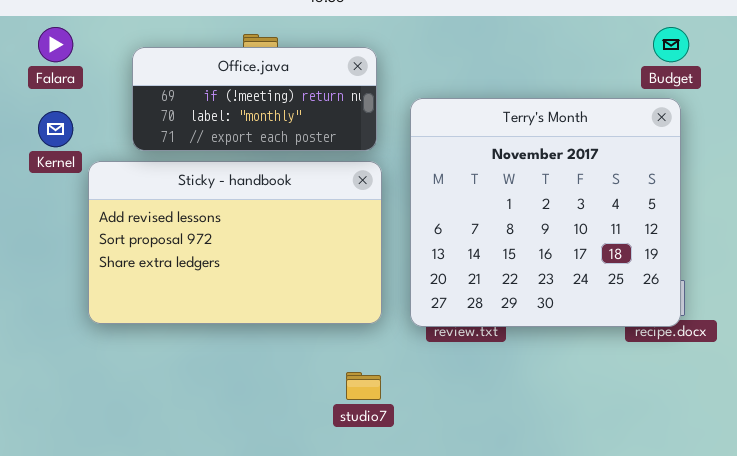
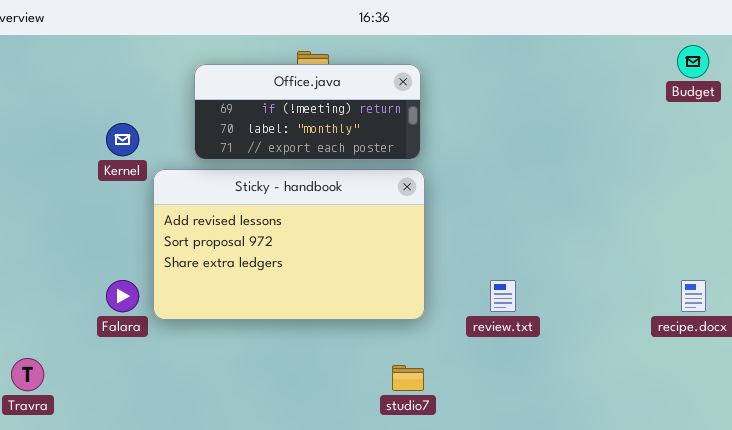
Falara: [38,27,73,62] -> [106,280,139,312], moved
Terry's Month: [410,98,681,327] -> none, closed

